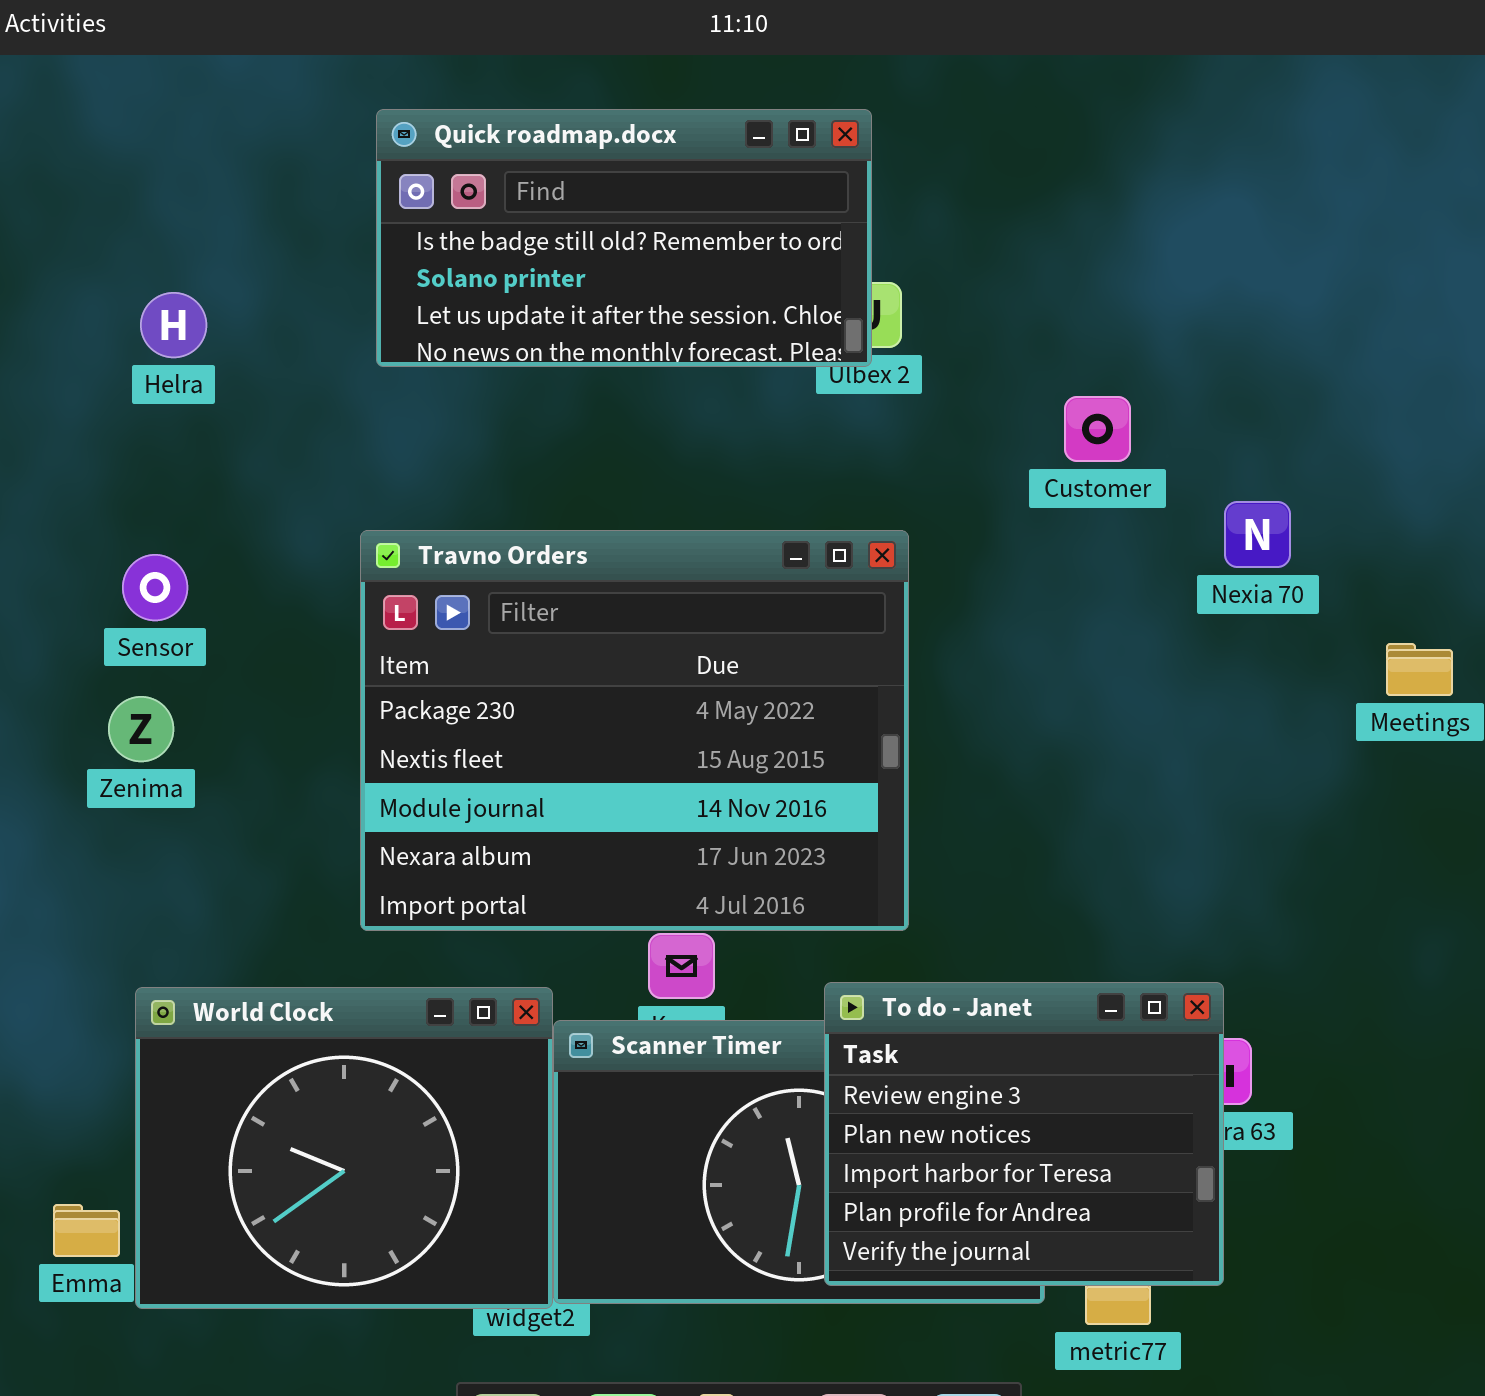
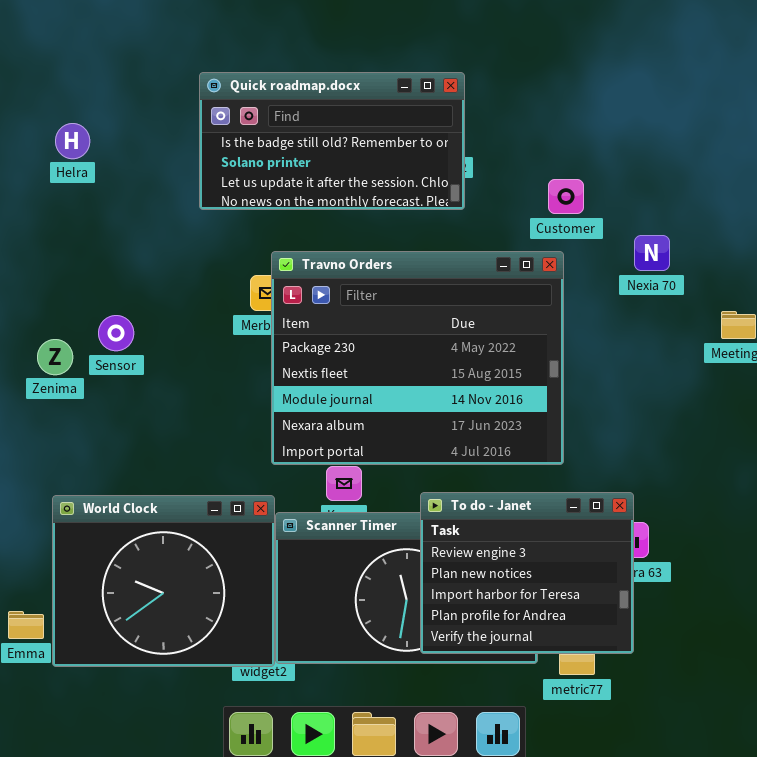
Quick roadmap.docx: [376,109,872,367] -> [199,72,465,210], moved
Travno Orders: [360,530,909,931] -> [271,251,564,465], moved
Sensor: [122,554,188,621] -> [98,315,134,351], moved

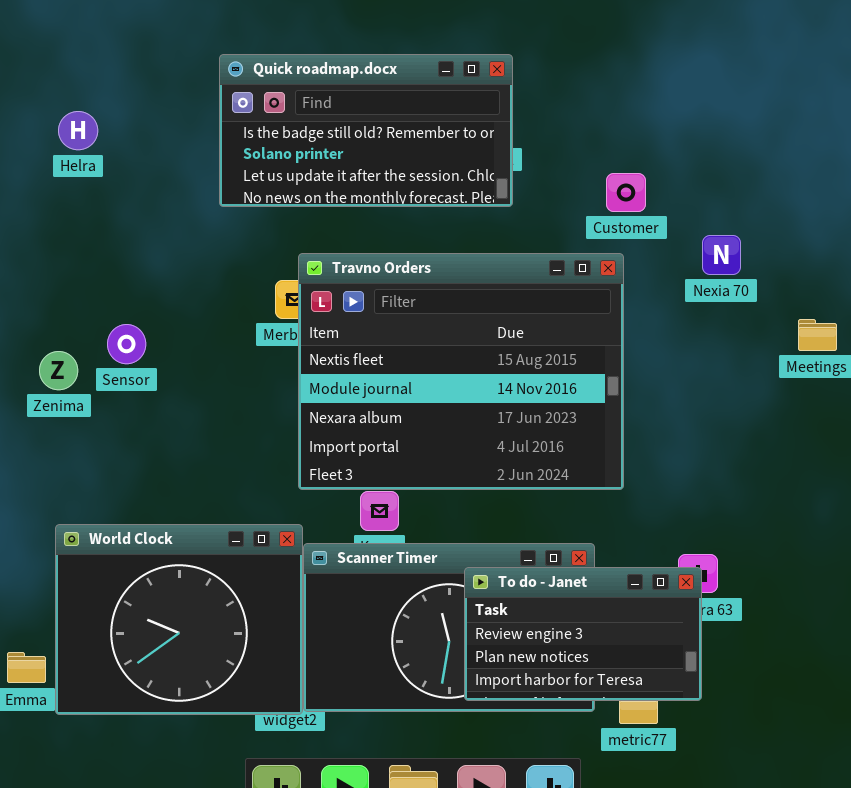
Travno Orders: [271,251,564,465] -> [298,253,624,490], scrolled down 1 row
To do - Janet: [420,492,634,654] -> [464,567,702,701], resized

